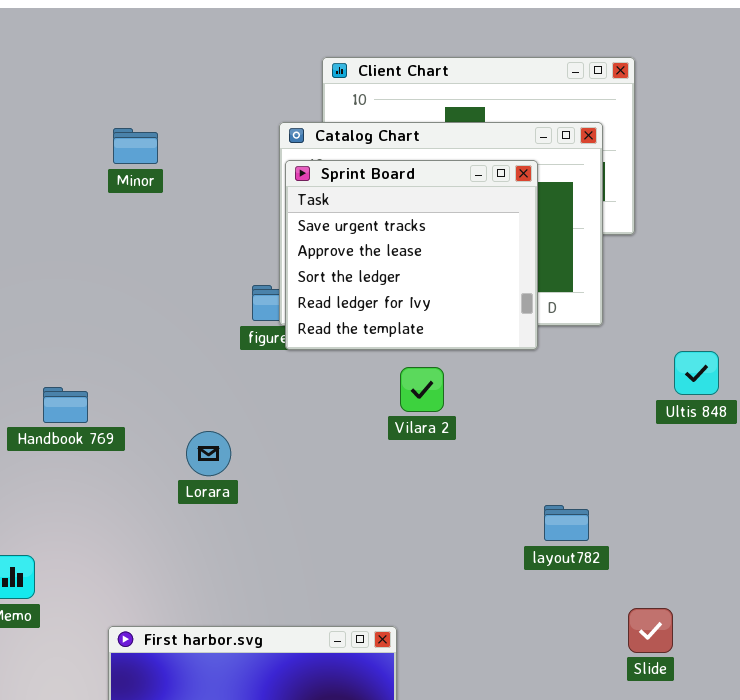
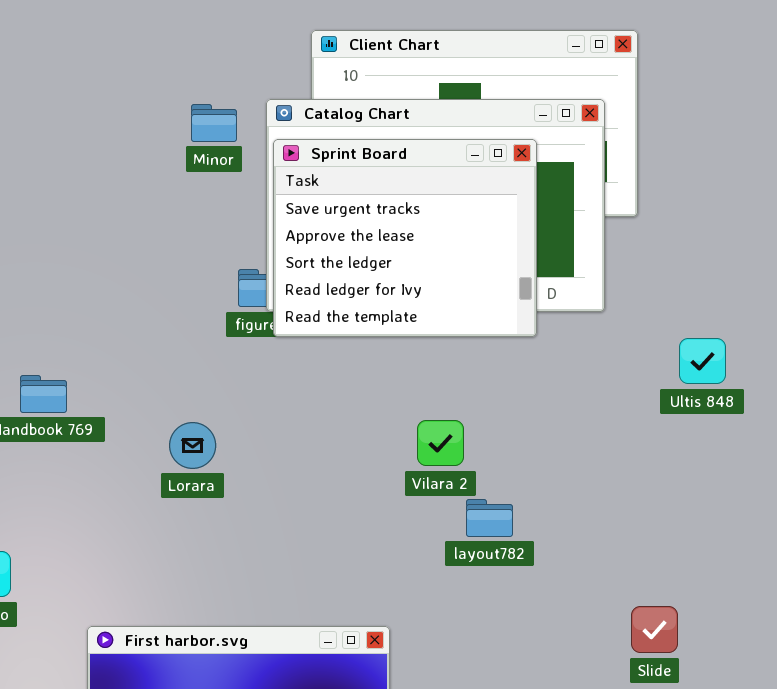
Minor: [113,128,158,164] -> [191,104,237,142], moved
Vilara 2: [400,367,444,412] -> [417,420,464,466], moved
layout782: [544,505,589,541] -> [466,499,513,537], moved

